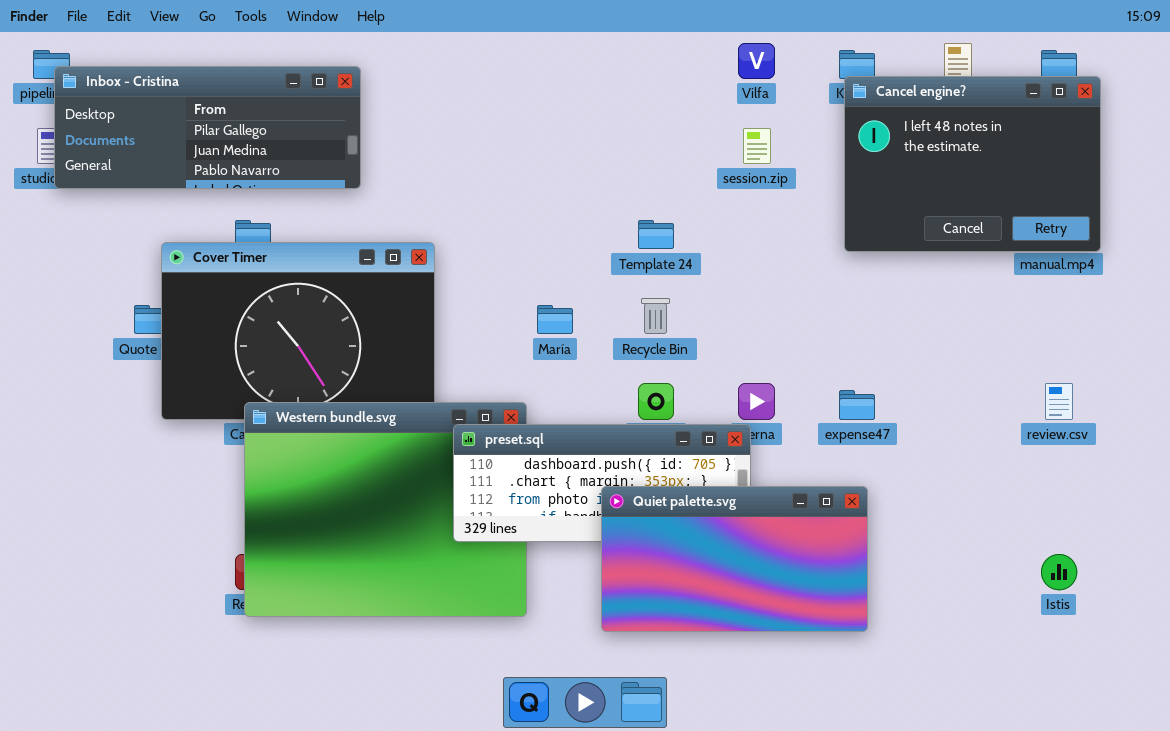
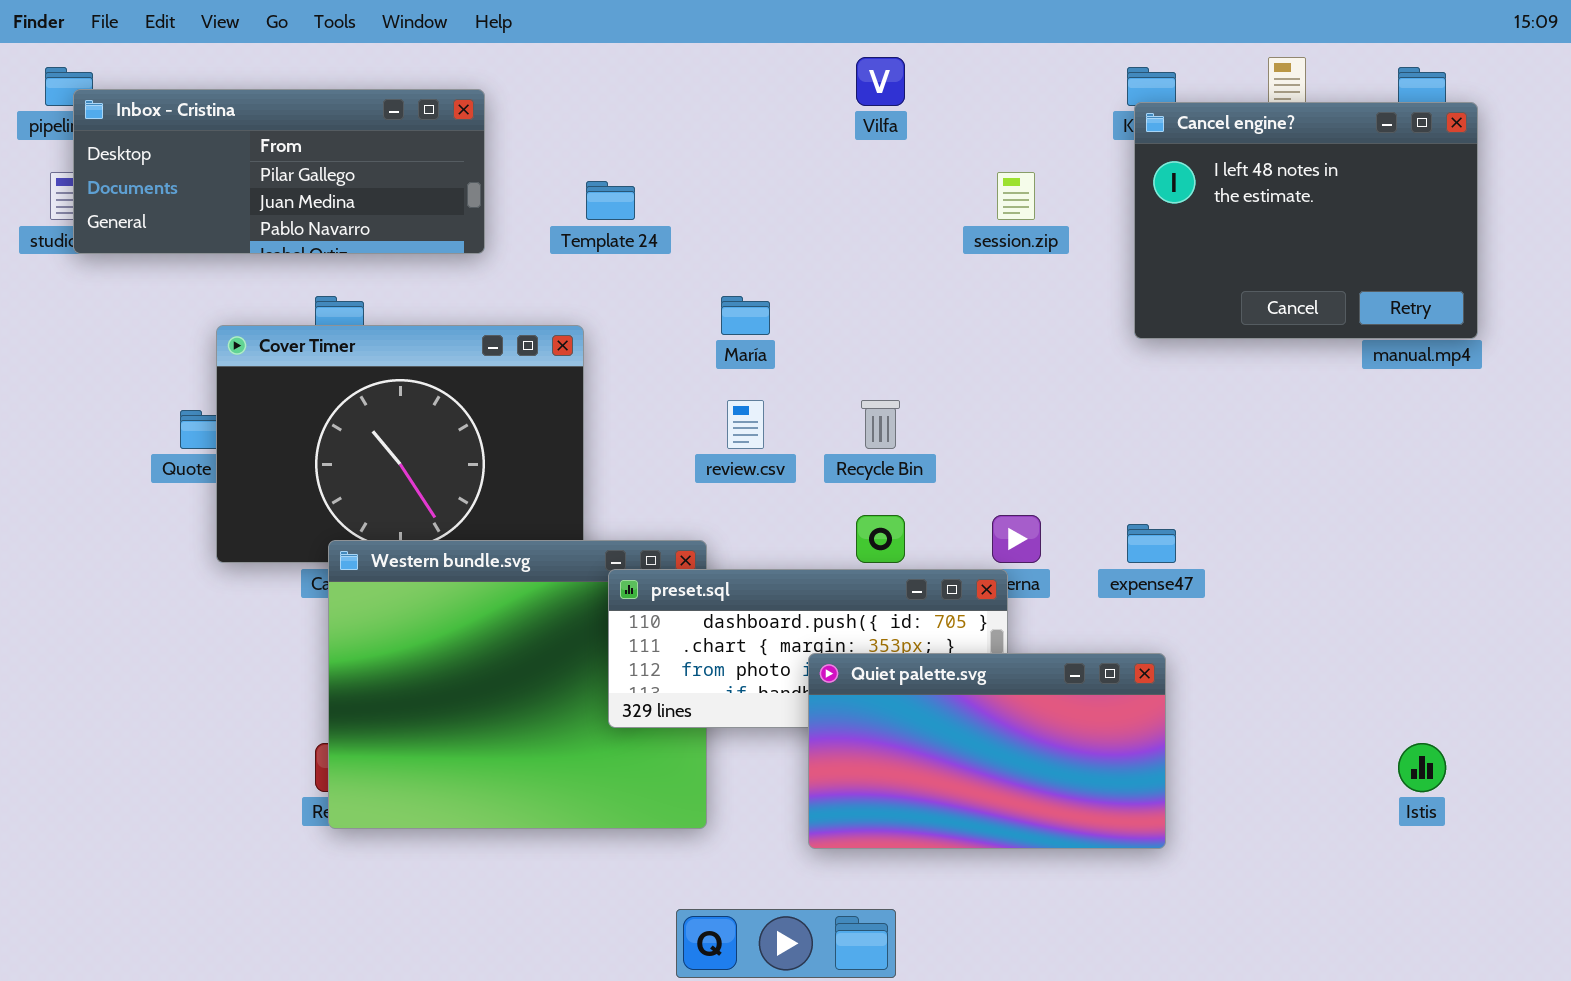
Vilfa: [738,43,775,79] -> [856,57,905,106], moved
Template 24: [638,220,674,249] -> [586,181,635,220], moved
María: [537,305,573,334] -> [721,296,770,335], moved
review.csv: [1045,383,1073,420] -> [727,400,764,449], moved

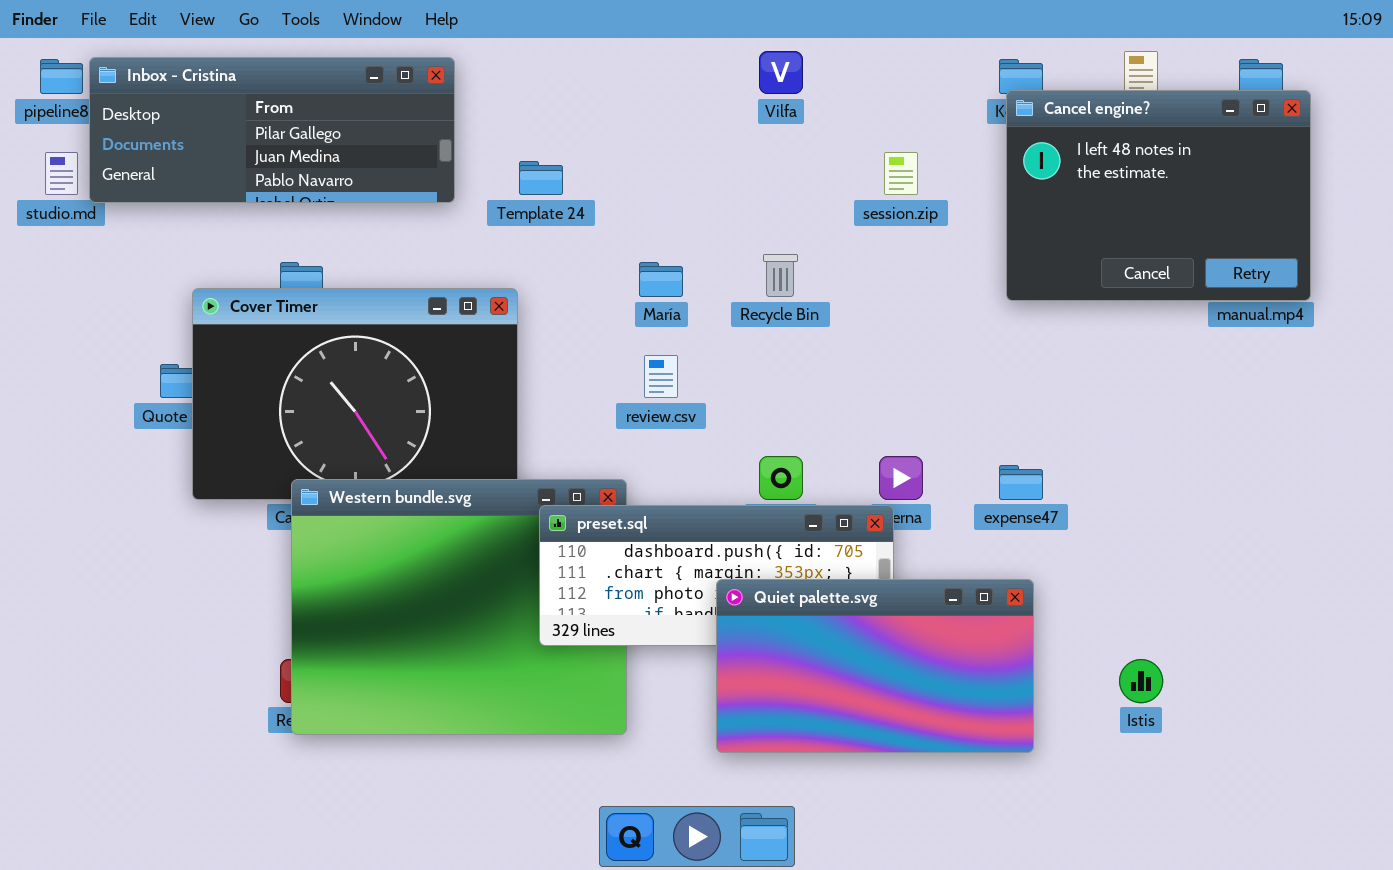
Inbox - Cristina: [73,89,485,254] -> [89,57,455,203], moved
Recycle Bin: [861,400,900,449] -> [763,254,798,297], moved
Istis: [1398,743,1446,792] -> [1119,659,1163,703], moved

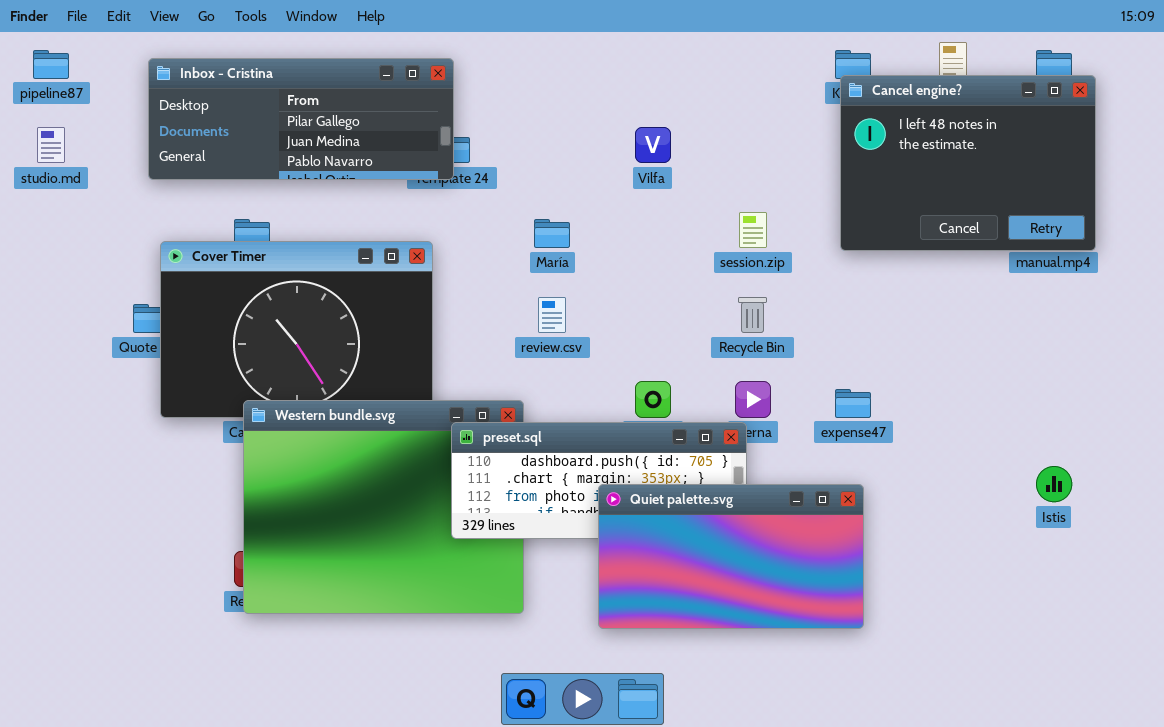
Vilfa: [759,51,803,94] -> [635,127,671,163], moved
Inbox - Cristina: [89,57,455,203] -> [148,58,454,180], moved
session.zip: [884,152,918,195] -> [739,212,767,248], moved
Recycle Bin: [763,254,798,297] -> [738,297,767,333], moved
Istis: [1119,659,1163,703] -> [1036,466,1072,502], moved

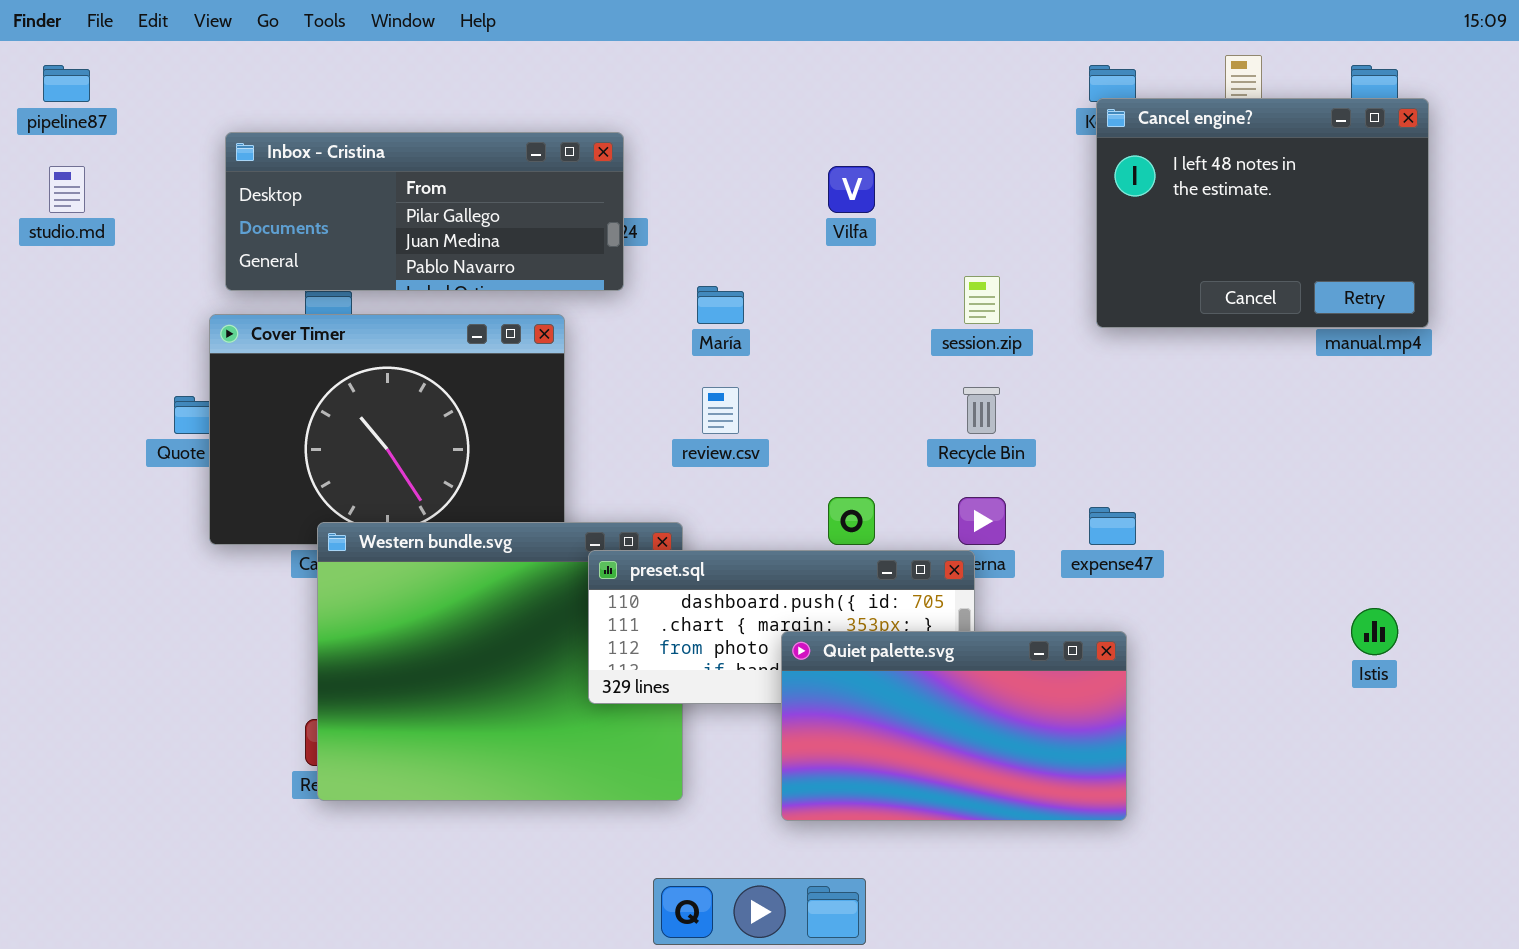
Inbox - Cristina: [148,58,454,180] -> [225,132,624,291], moved

